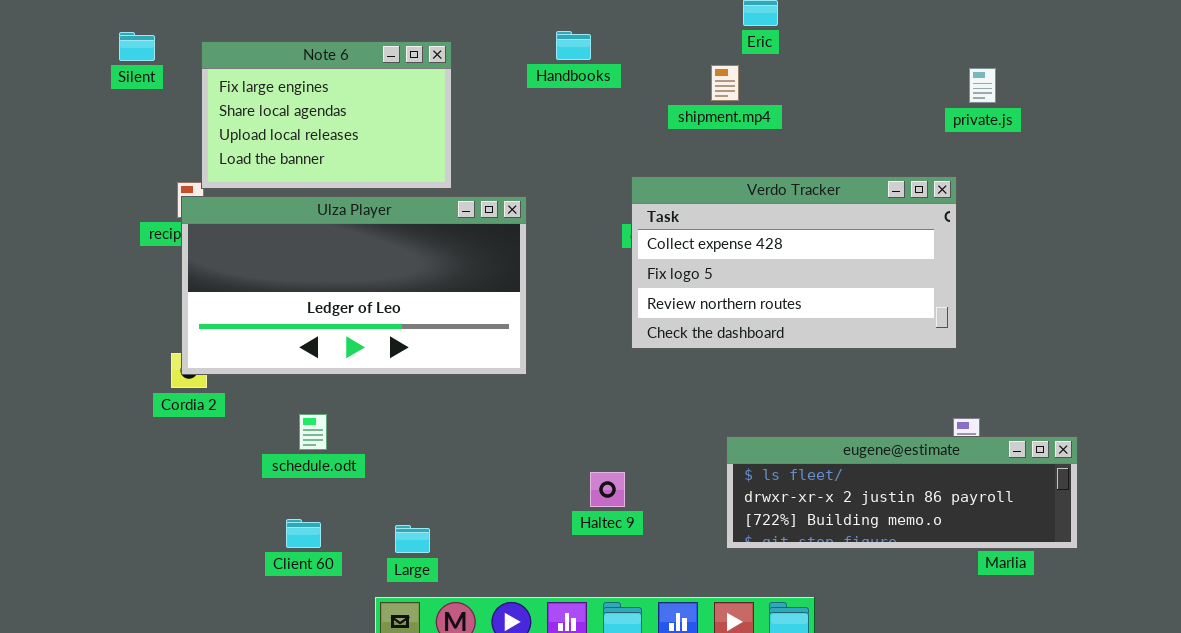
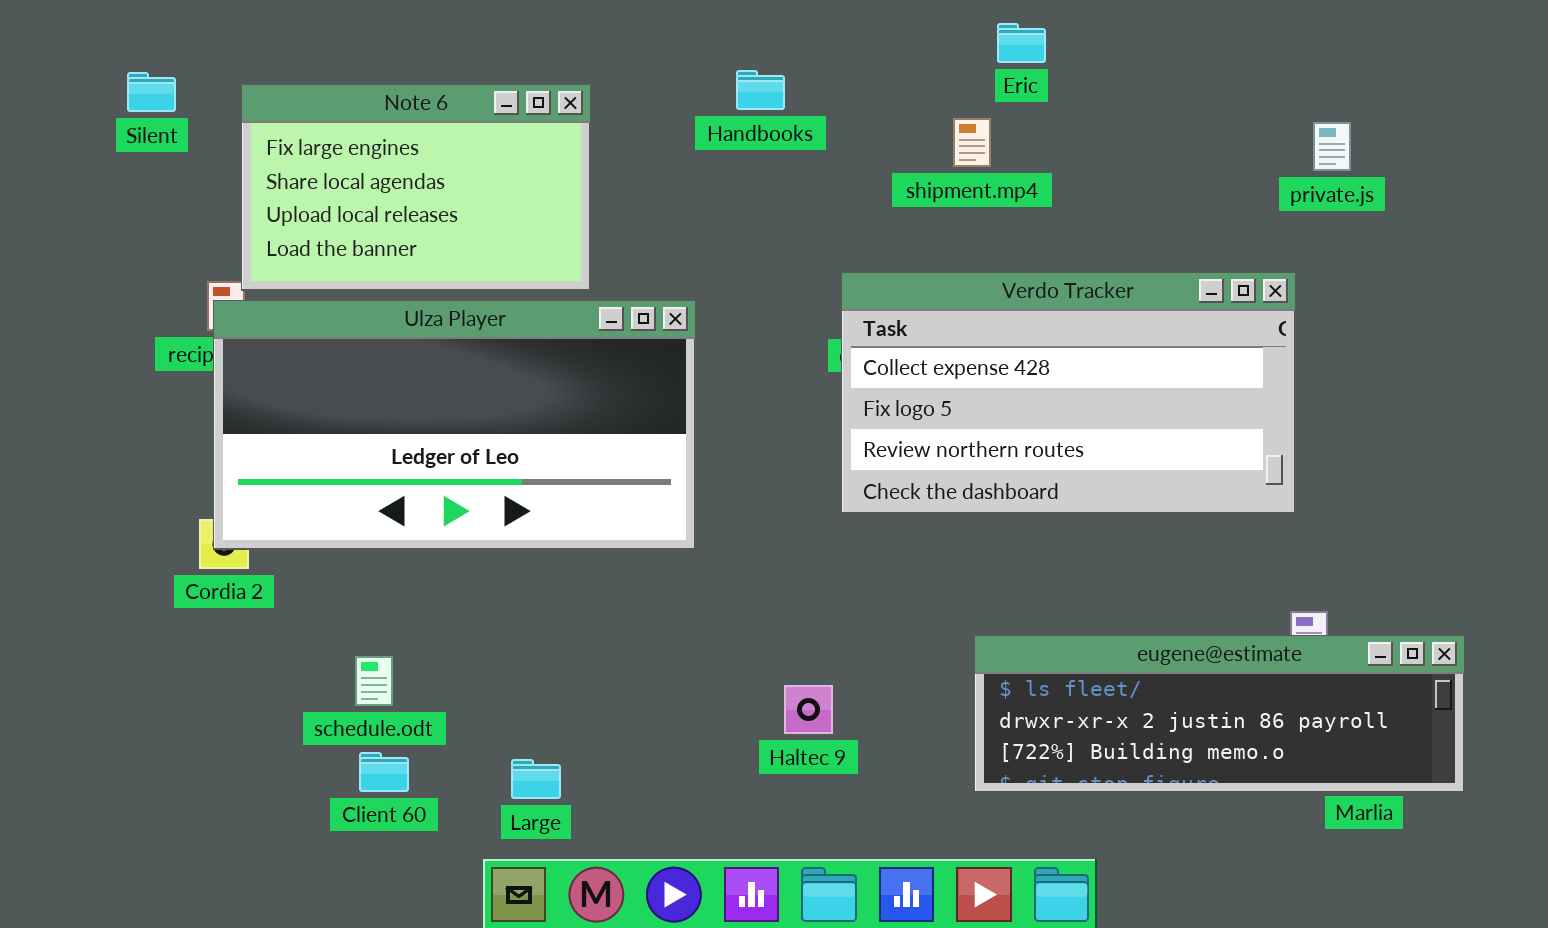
schedule.odt: [299,414,327,450] -> [355,656,393,706], moved

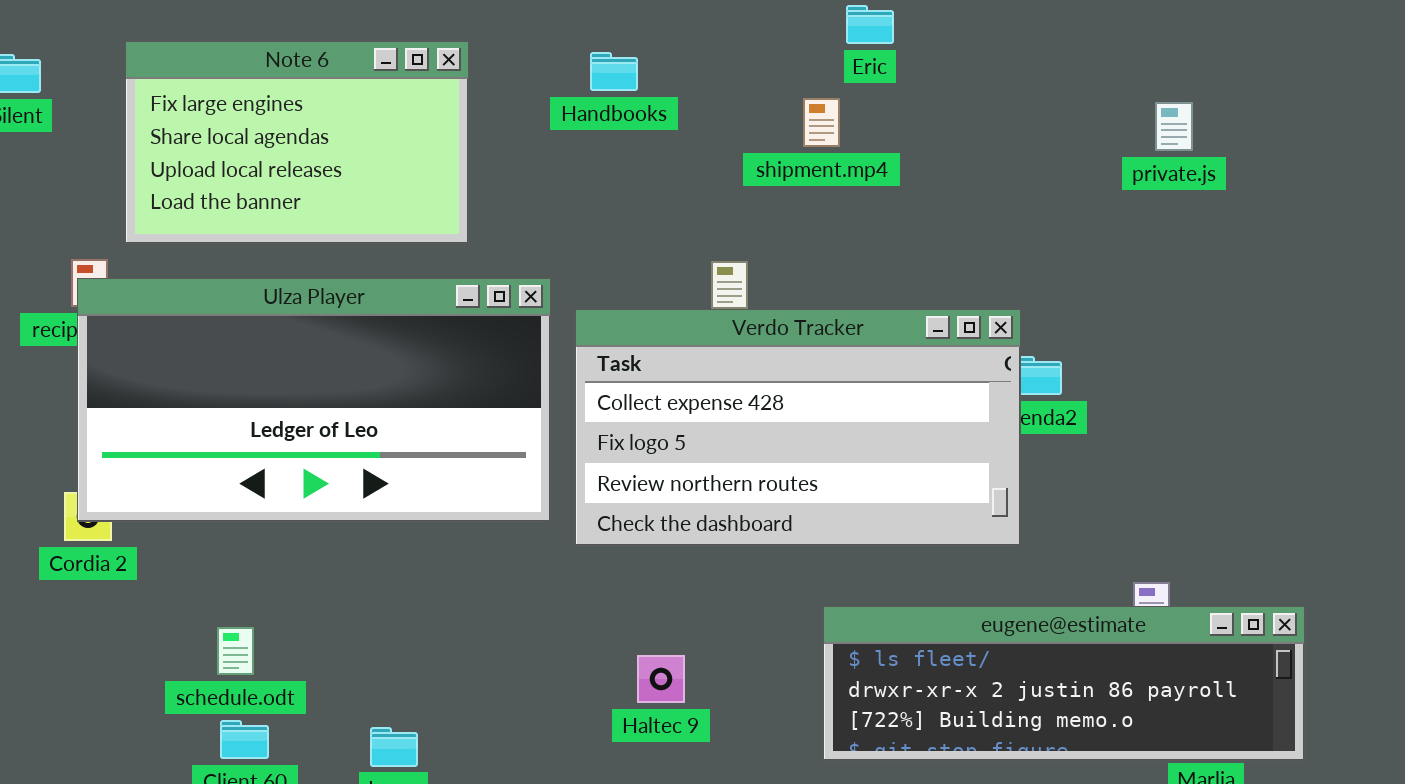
Note 6: [241,84,591,291] -> [125,41,469,244], moved
Verdo Tracker: [841,272,1296,514] -> [575,309,1021,546], moved

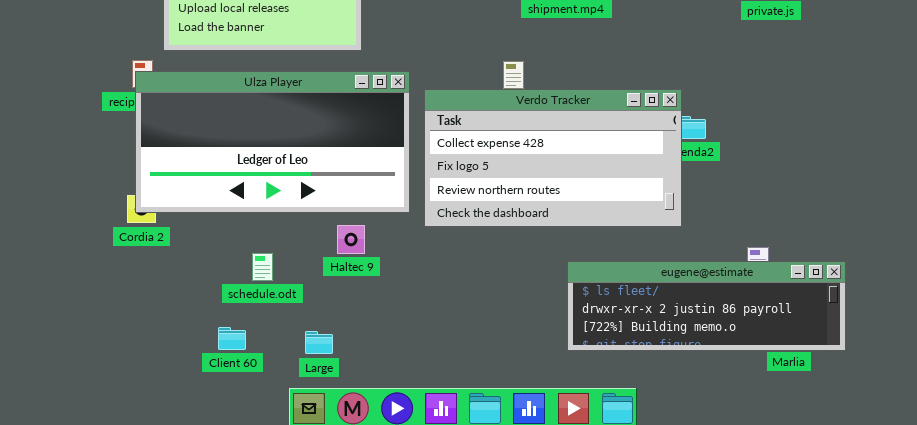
schedule.odt: [217,627,254,675] -> [252,253,273,281], moved
Haltec 9: [637,655,685,703] -> [337,225,365,254], moved

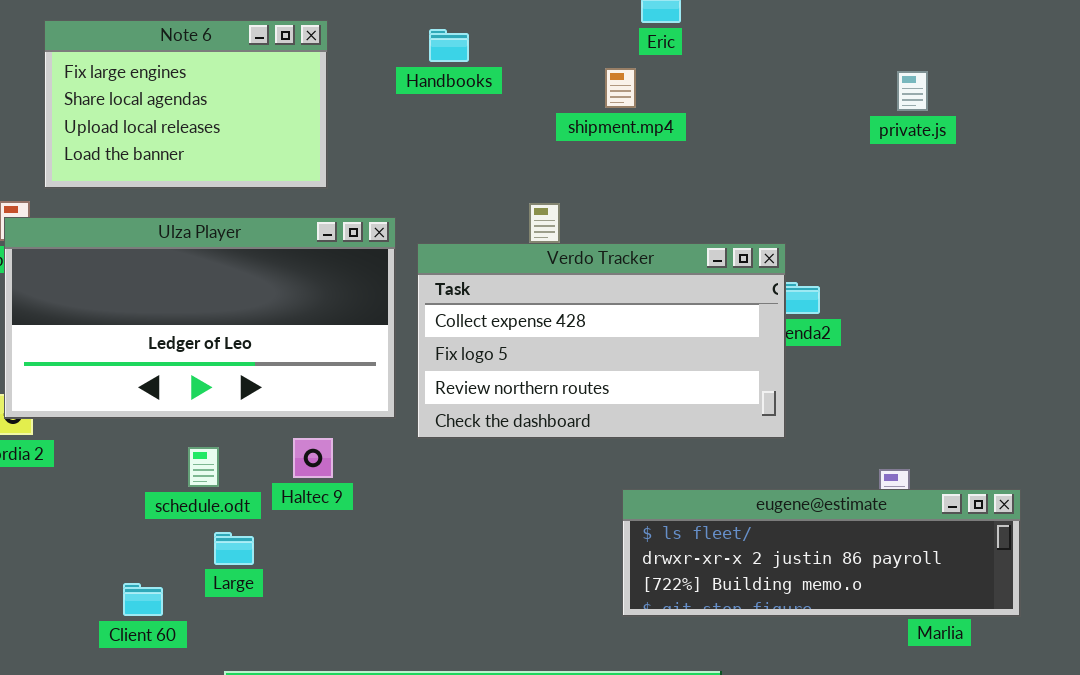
schedule.odt: [252,253,273,281] -> [188,447,219,487], moved
Large: [305,331,333,354] -> [214,532,254,565], moved

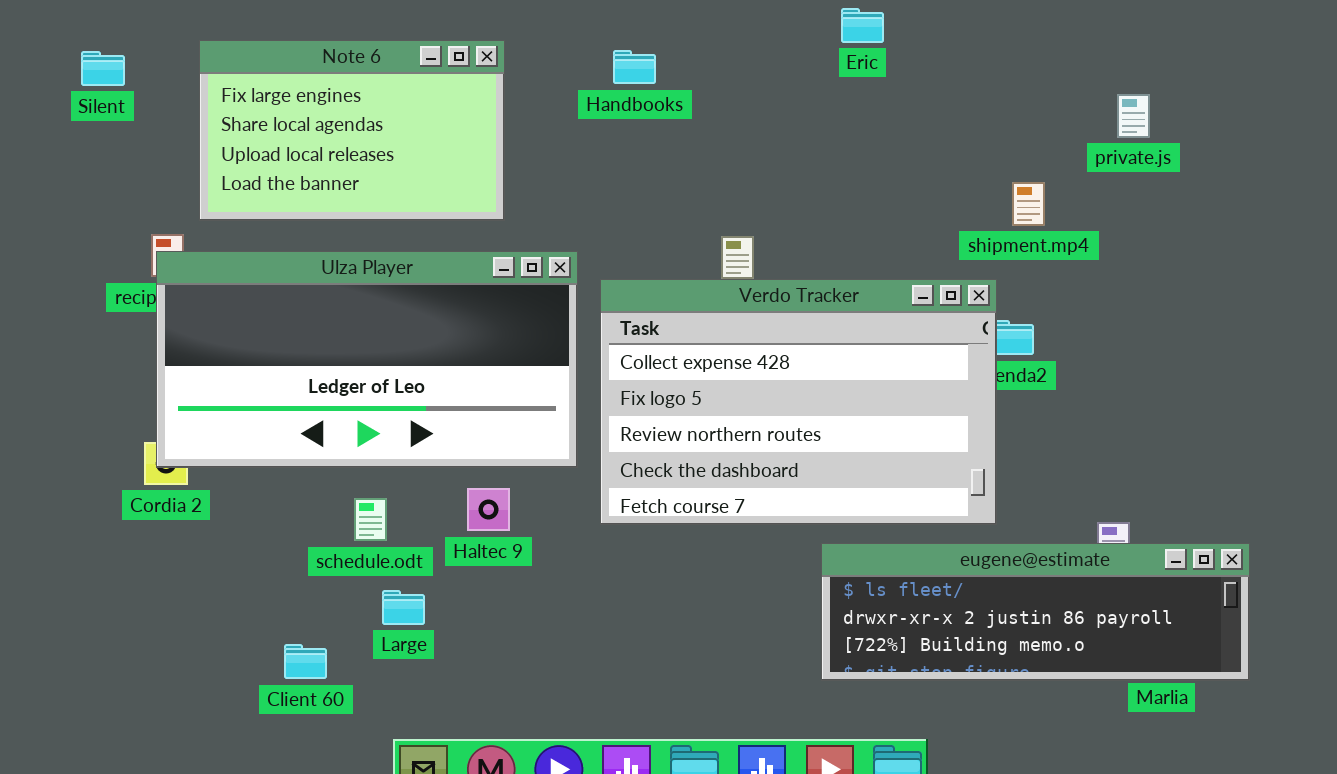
shipment.mp4: [605,68,636,108] -> [1012,182,1045,226], moved
Verdo Tracker: [417,243,786,439] -> [600,279,997,525], resized

